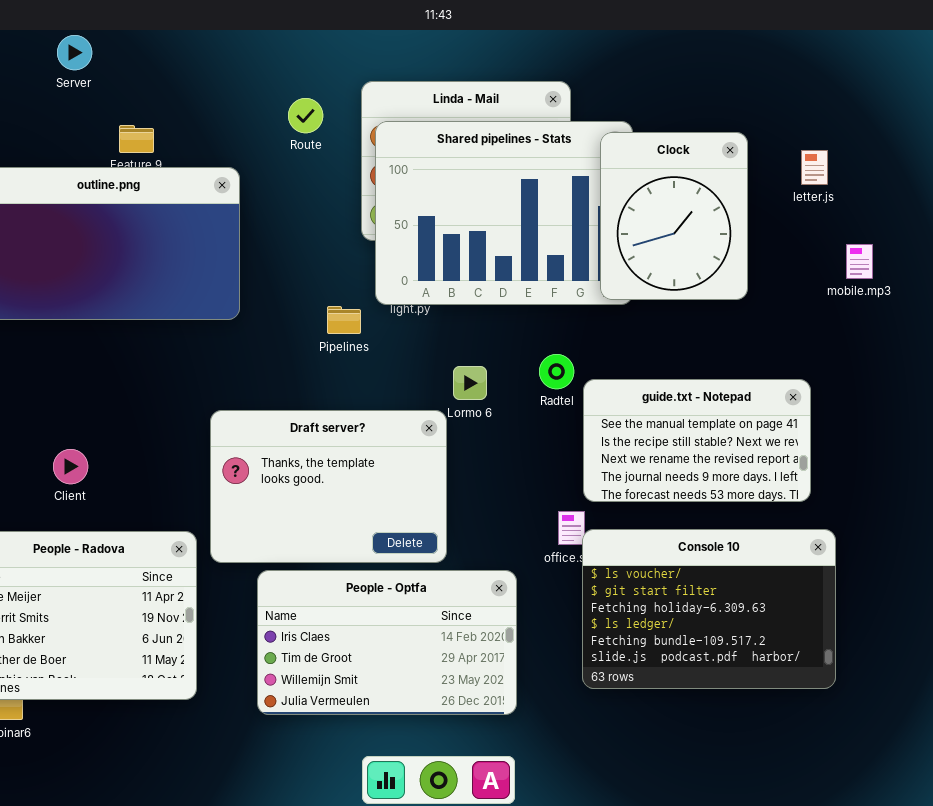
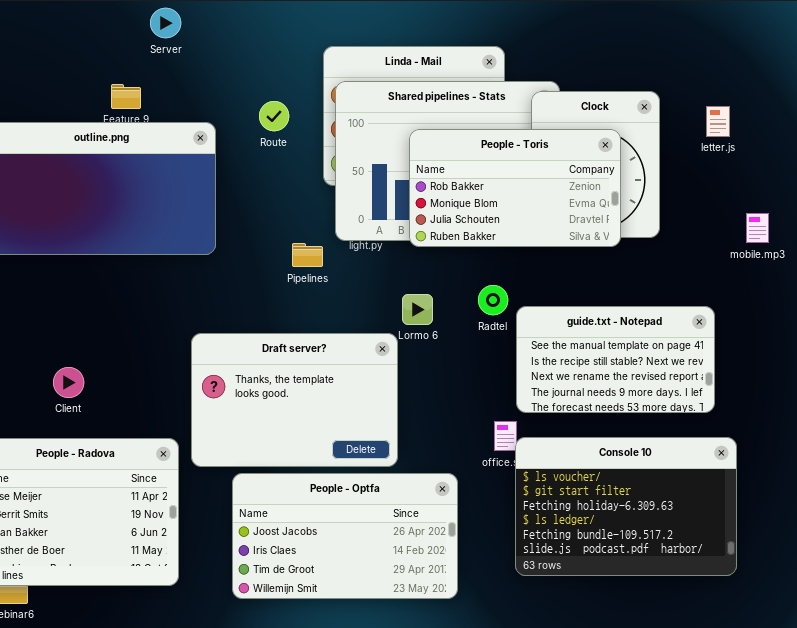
Server: [57,35,92,70] -> [150,8,181,38], moved
Route: [288,98,323,133] -> [259,101,289,131], moved
People - Toris: none -> [409,129,621,247], opened
mobile.mp3: [846,244,873,279] -> [746,213,769,243], moved
People - Optfa: [257,570,517,715] -> [232,473,458,599], scrolled up 1 row

